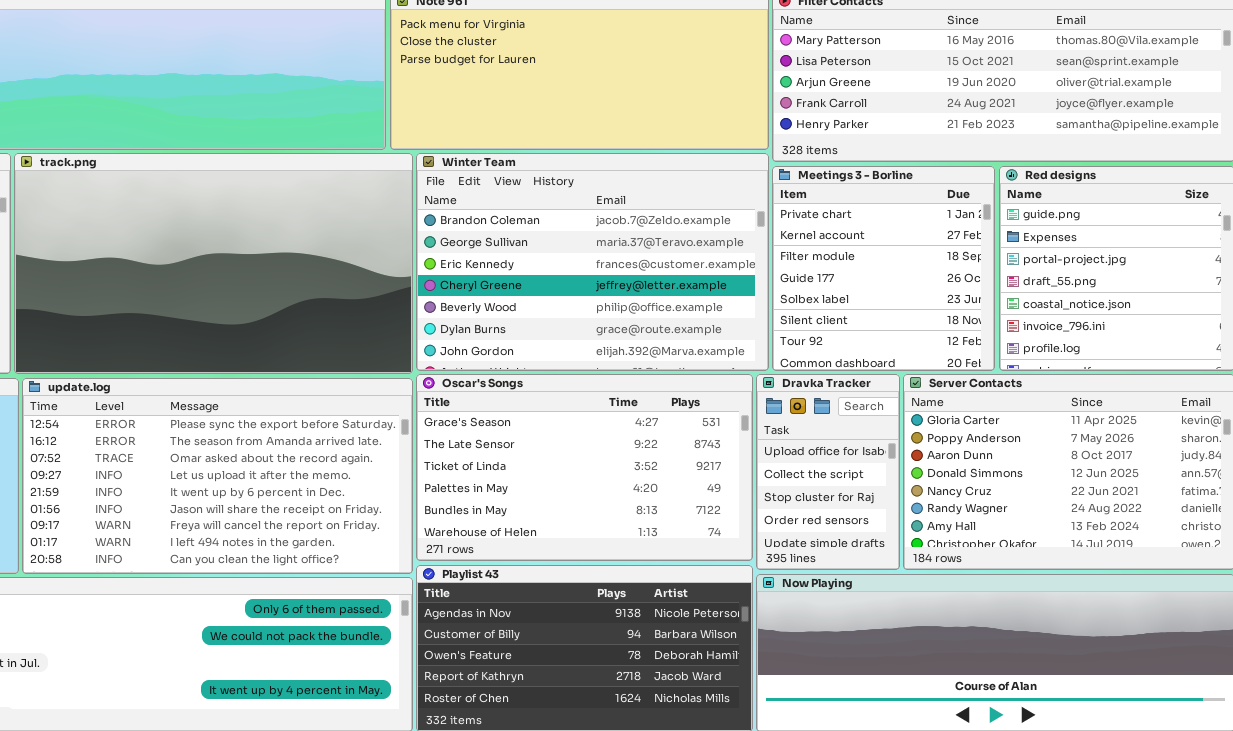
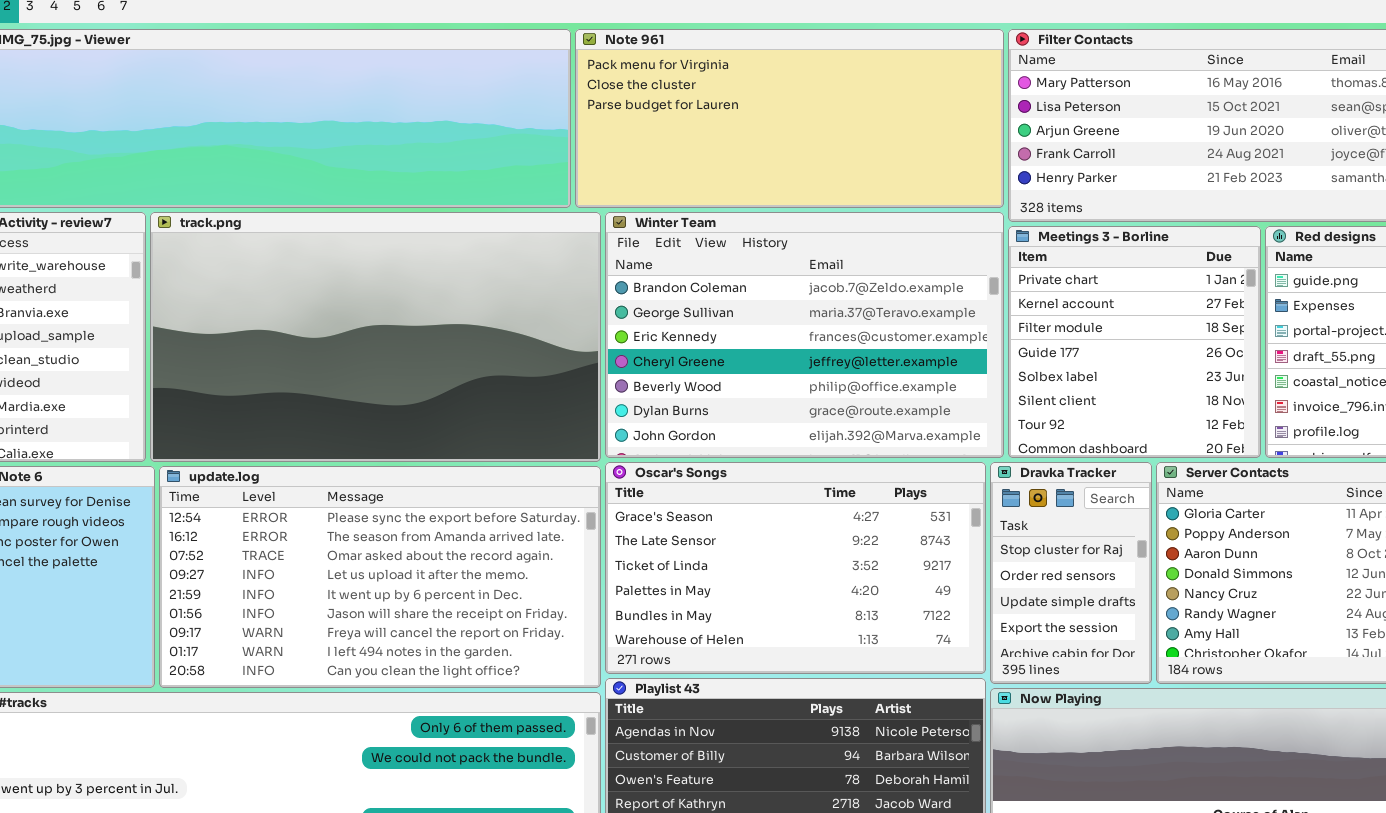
Dravka Tracker: [756,374,900,570] -> [990,462,1152,684], scrolled down 2 rows

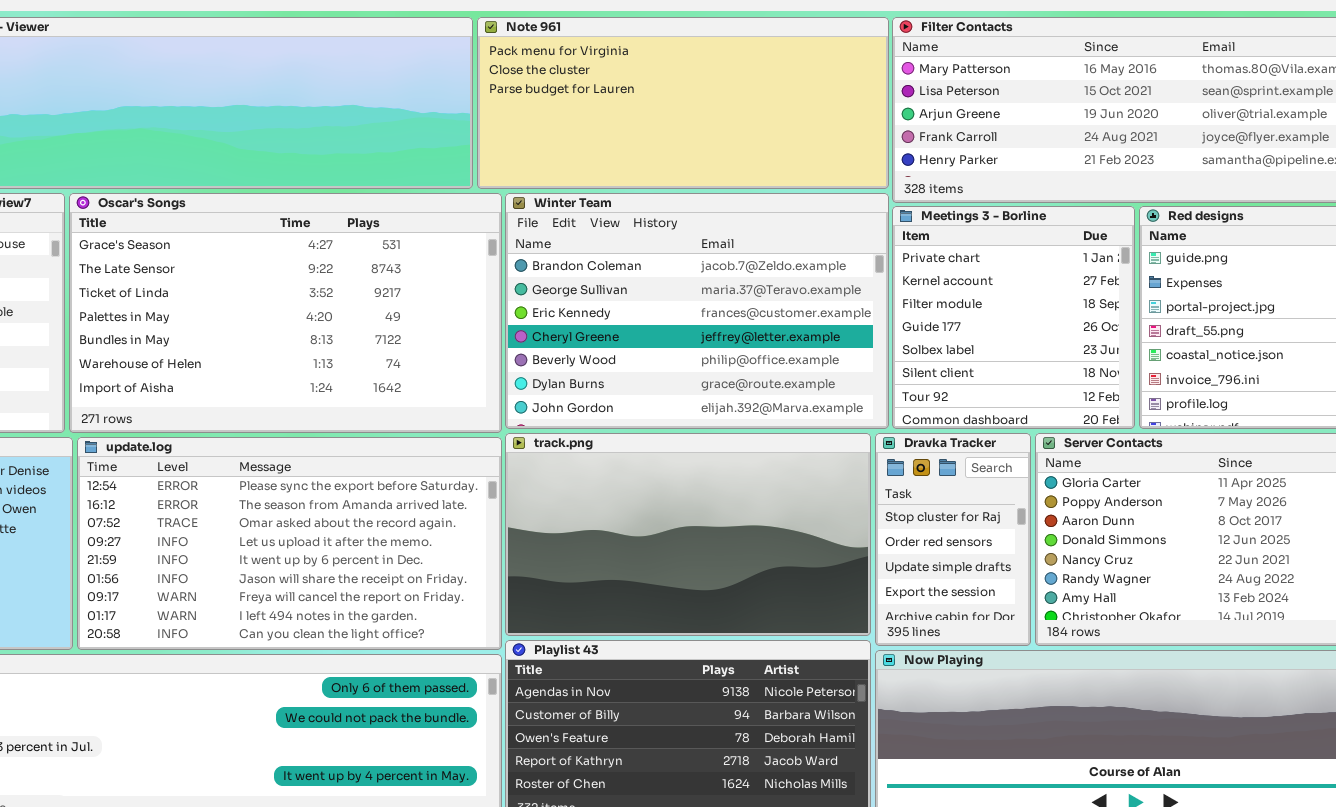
track.png: [150,212,601,462] -> [505,433,871,636], moved, resized
Oscar's Songs: [605,462,986,674] -> [69,193,502,433], moved, resized

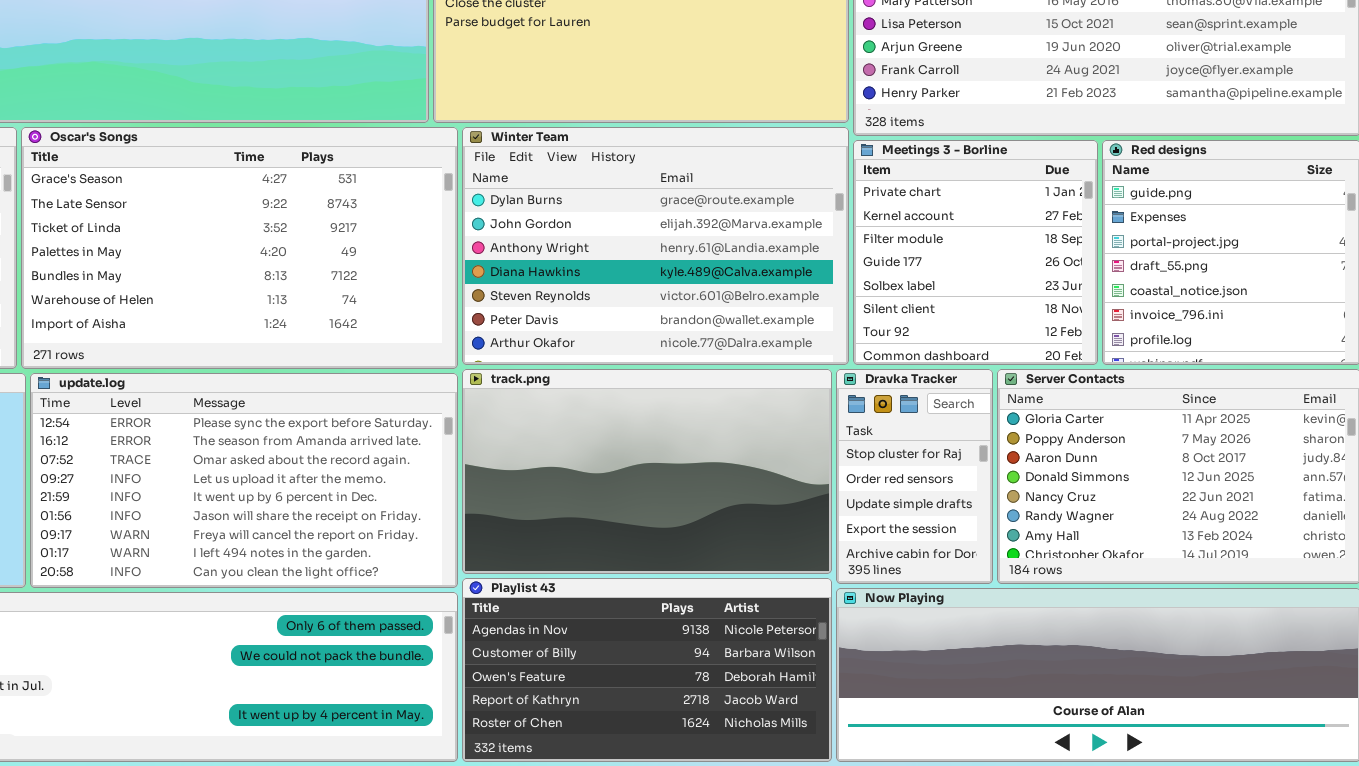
Winter Team: [505,193,889,429] -> [462,127,849,365], scrolled down 5 rows

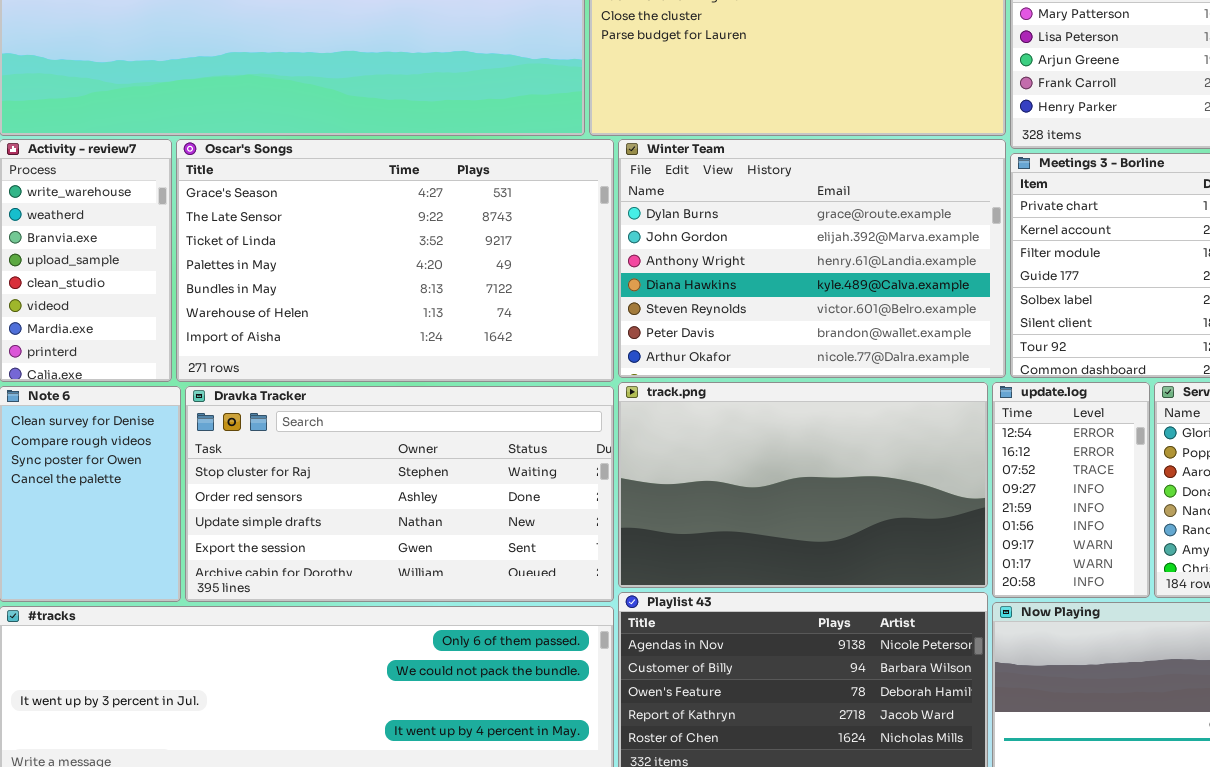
Dravka Tracker: [836,369,993,584] -> [185,386,614,602], moved, resized
update.log: [30,373,458,588] -> [992,382,1150,598], moved, resized

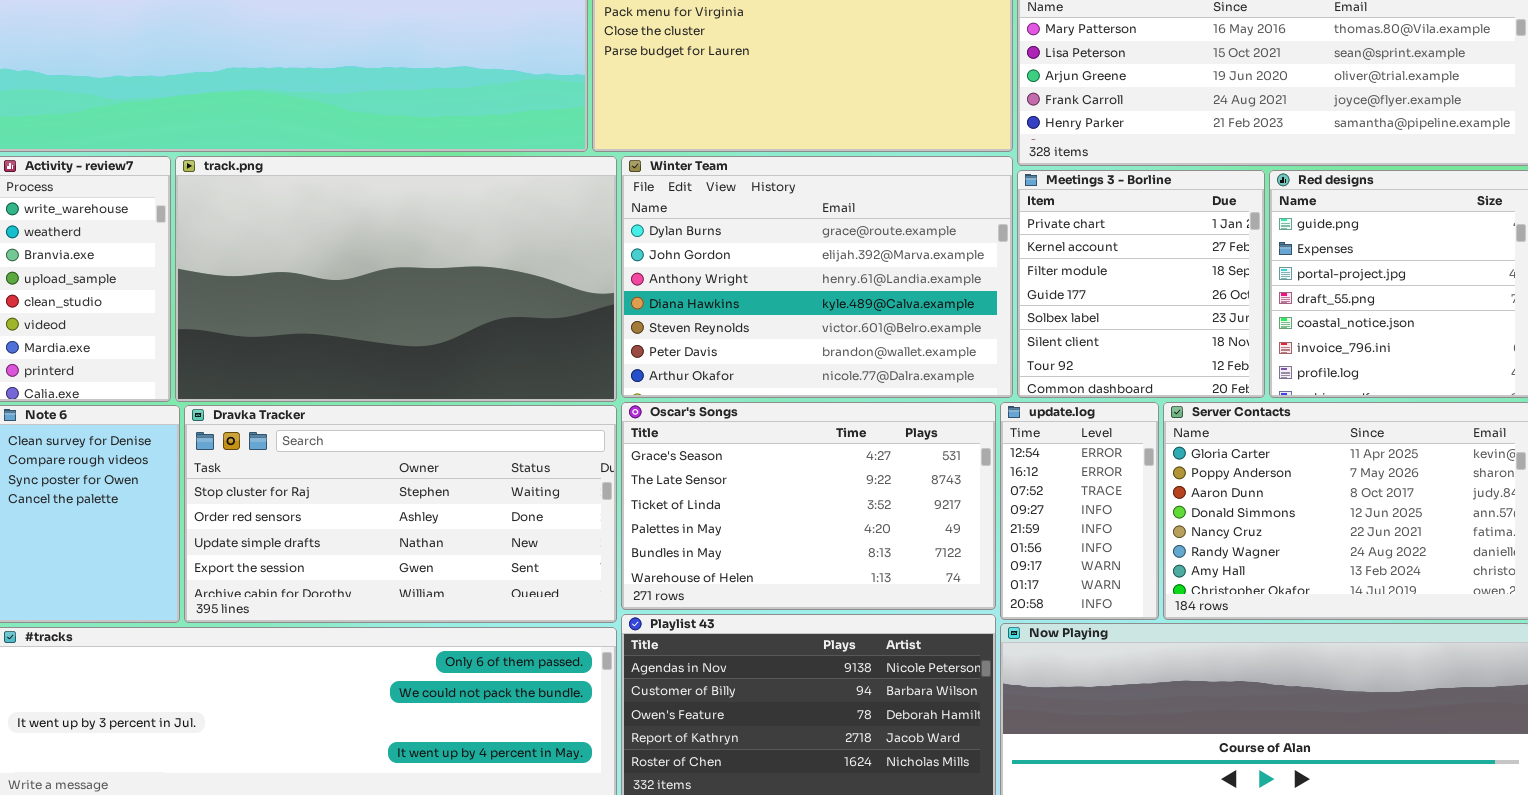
Oscar's Songs: [176,139,614,382] -> [621,402,996,610], moved, resized
track.png: [618,382,988,588] -> [175,156,617,402], moved, resized

